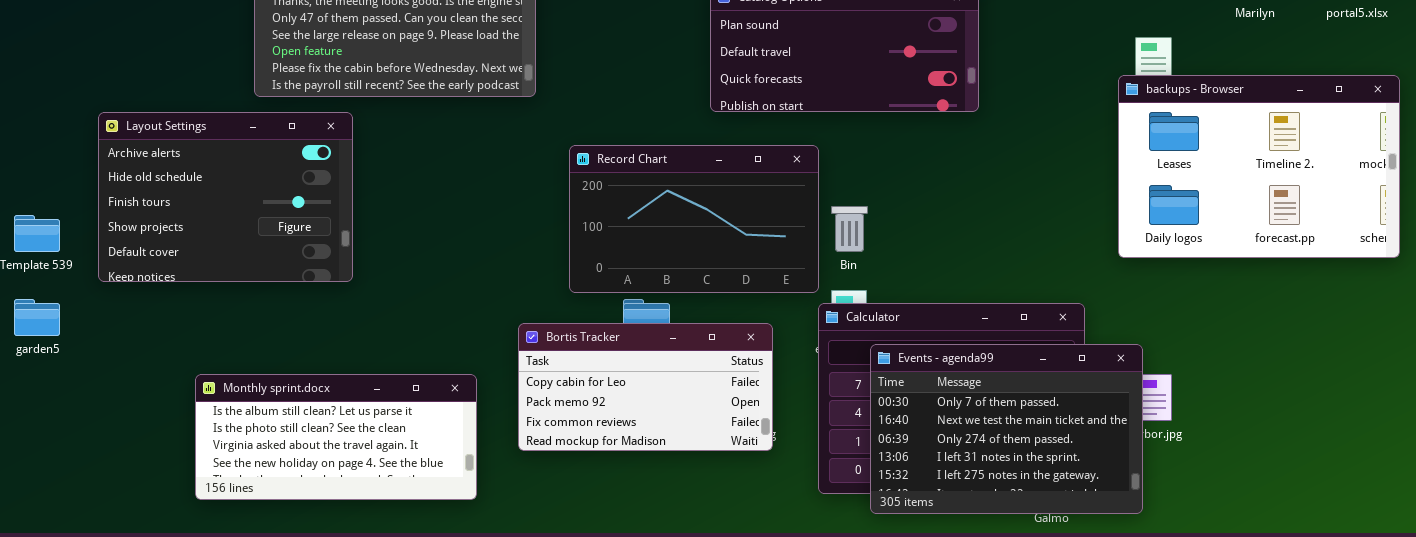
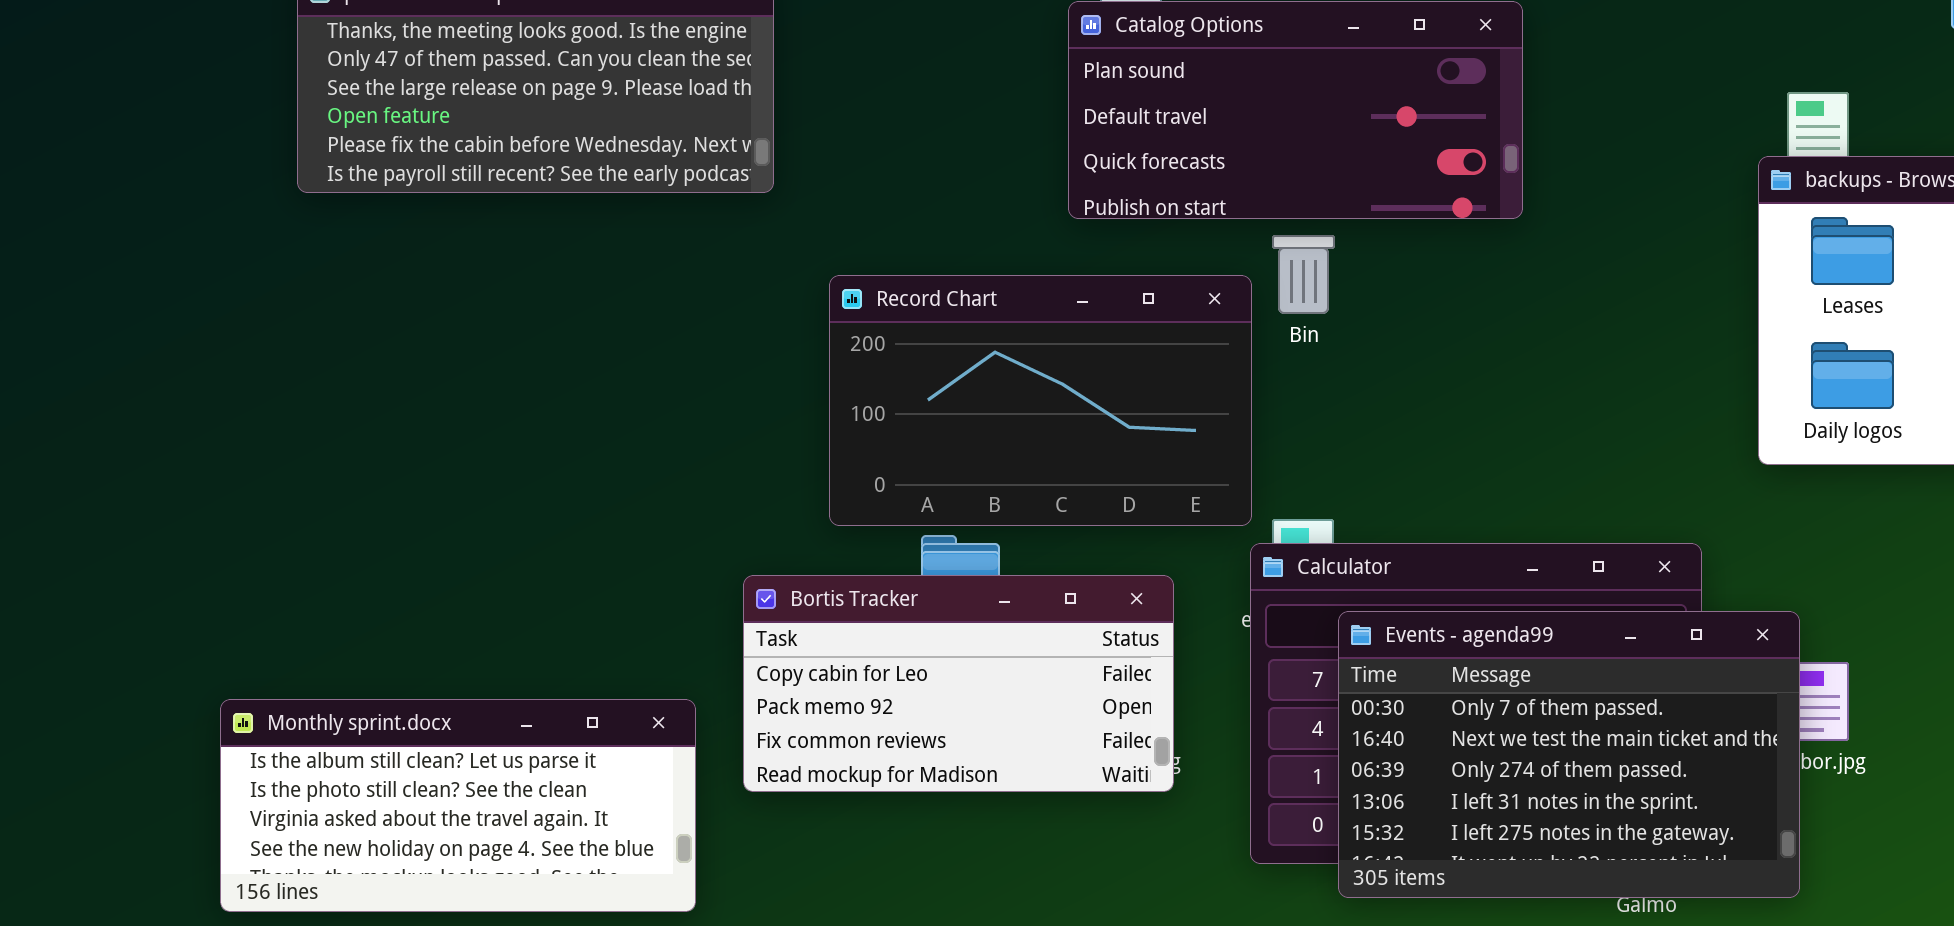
Layout Settings: [98,112,353,282] -> none, closed
Bin: [831,206,868,252] -> [1272,235,1335,314], moved
Monthly sprint.docx: [195,374,477,500] -> [220,699,696,912], moved

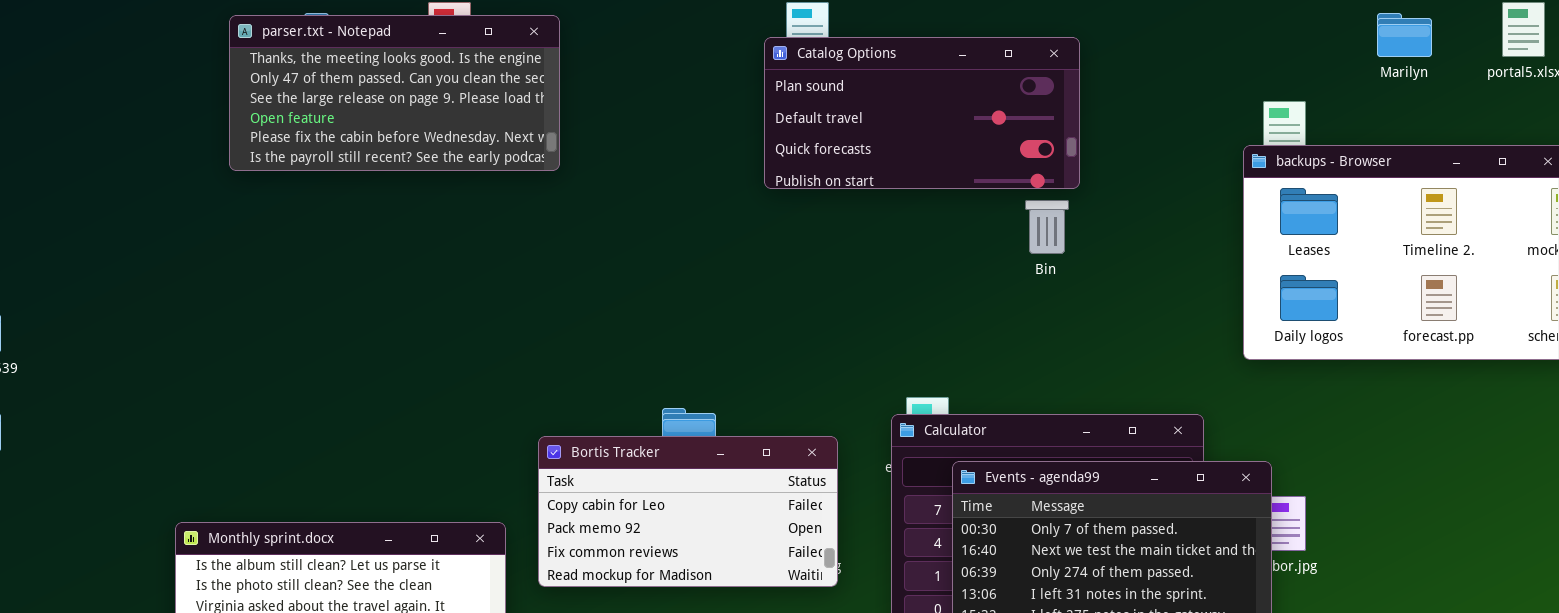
Bin: [1272,235,1335,314] -> [1025,200,1069,254], moved
Record Chart: [829,275,1252,526] -> none, closed

